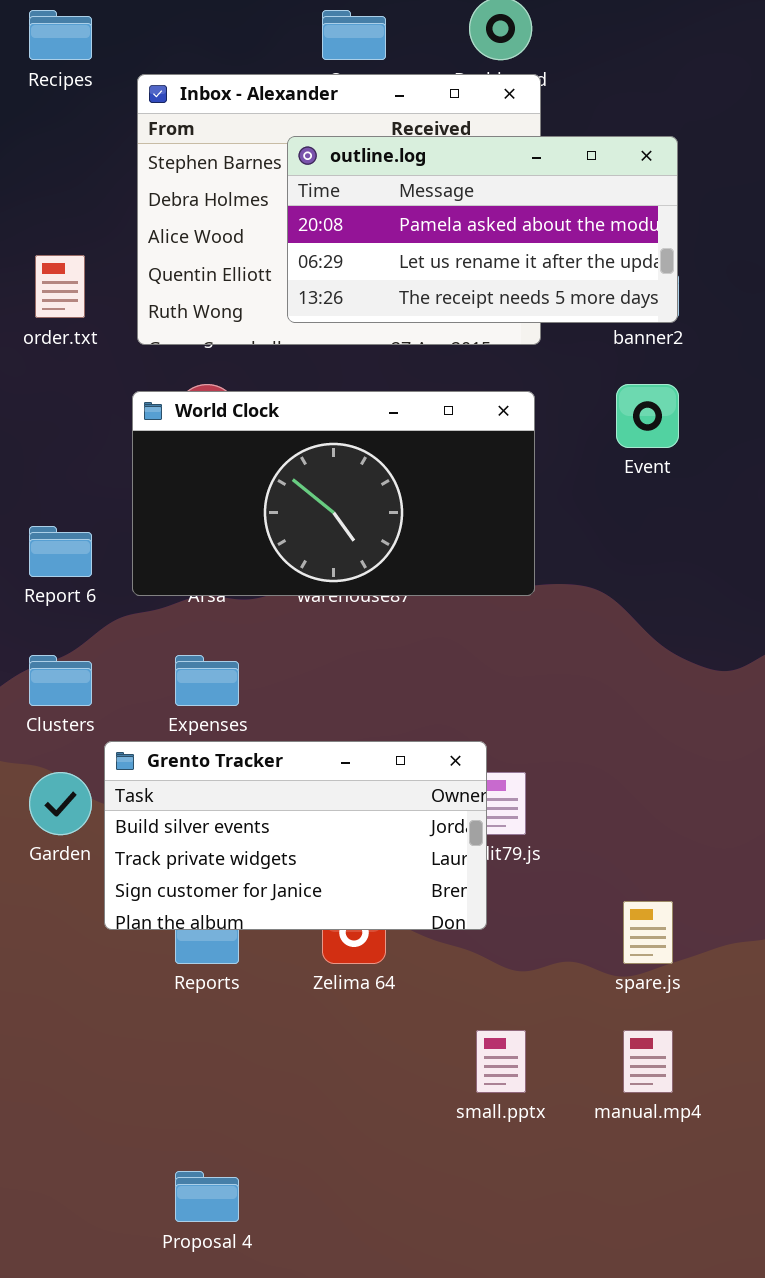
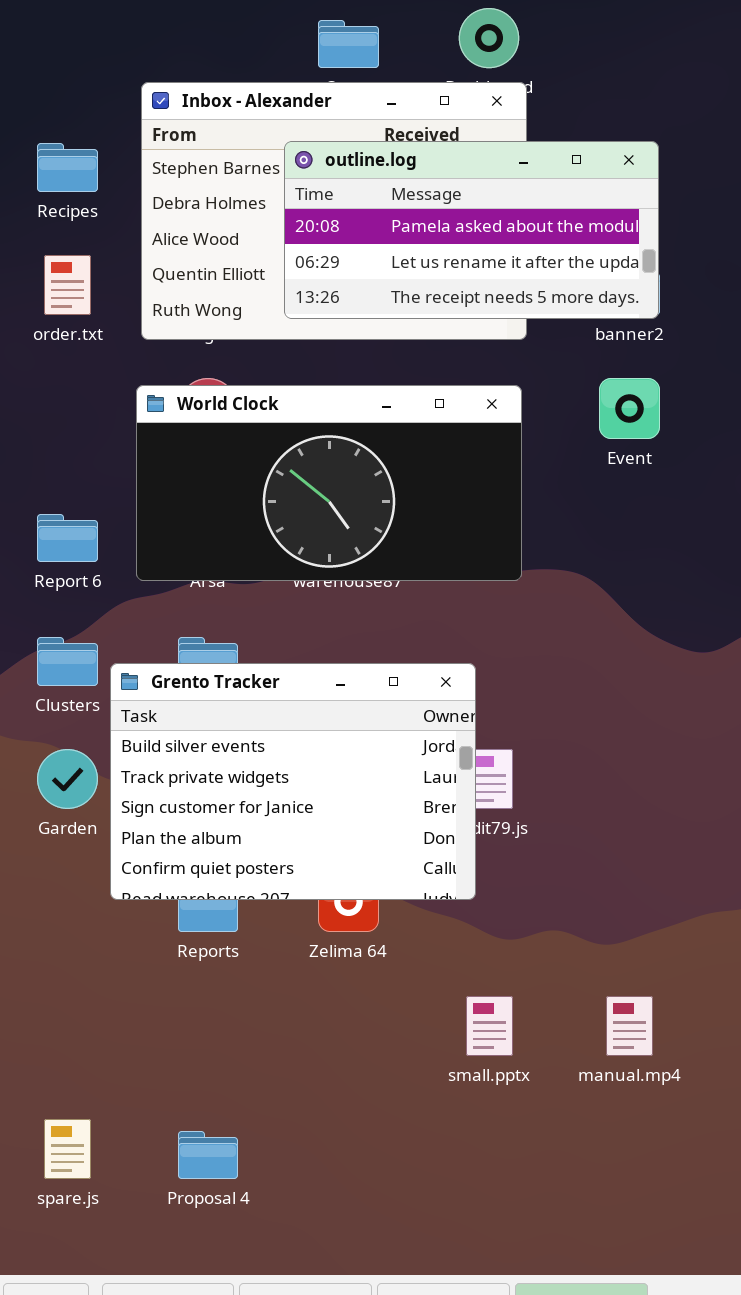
Recipes: [29,10,92,60] -> [37,143,98,192], moved
Grento Tracker: [104,741,487,930] -> [110,663,476,900], resized
spare.js: [623,901,673,964] -> [44,1119,91,1179], moved

